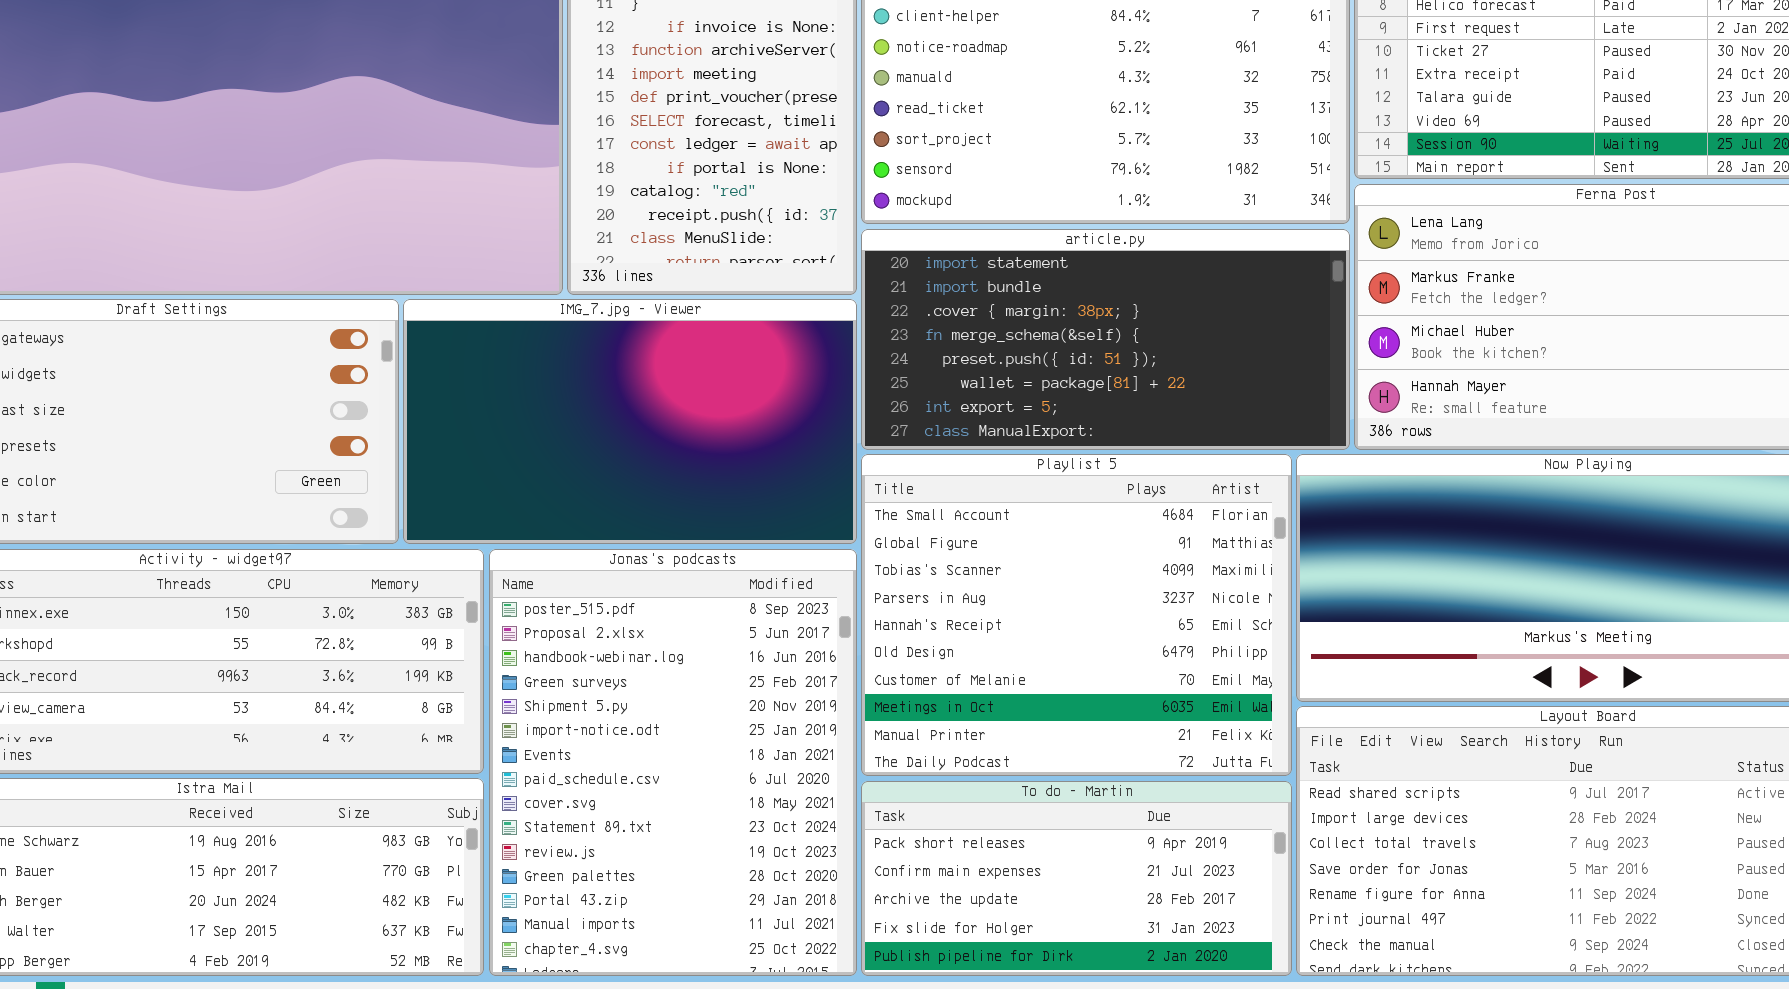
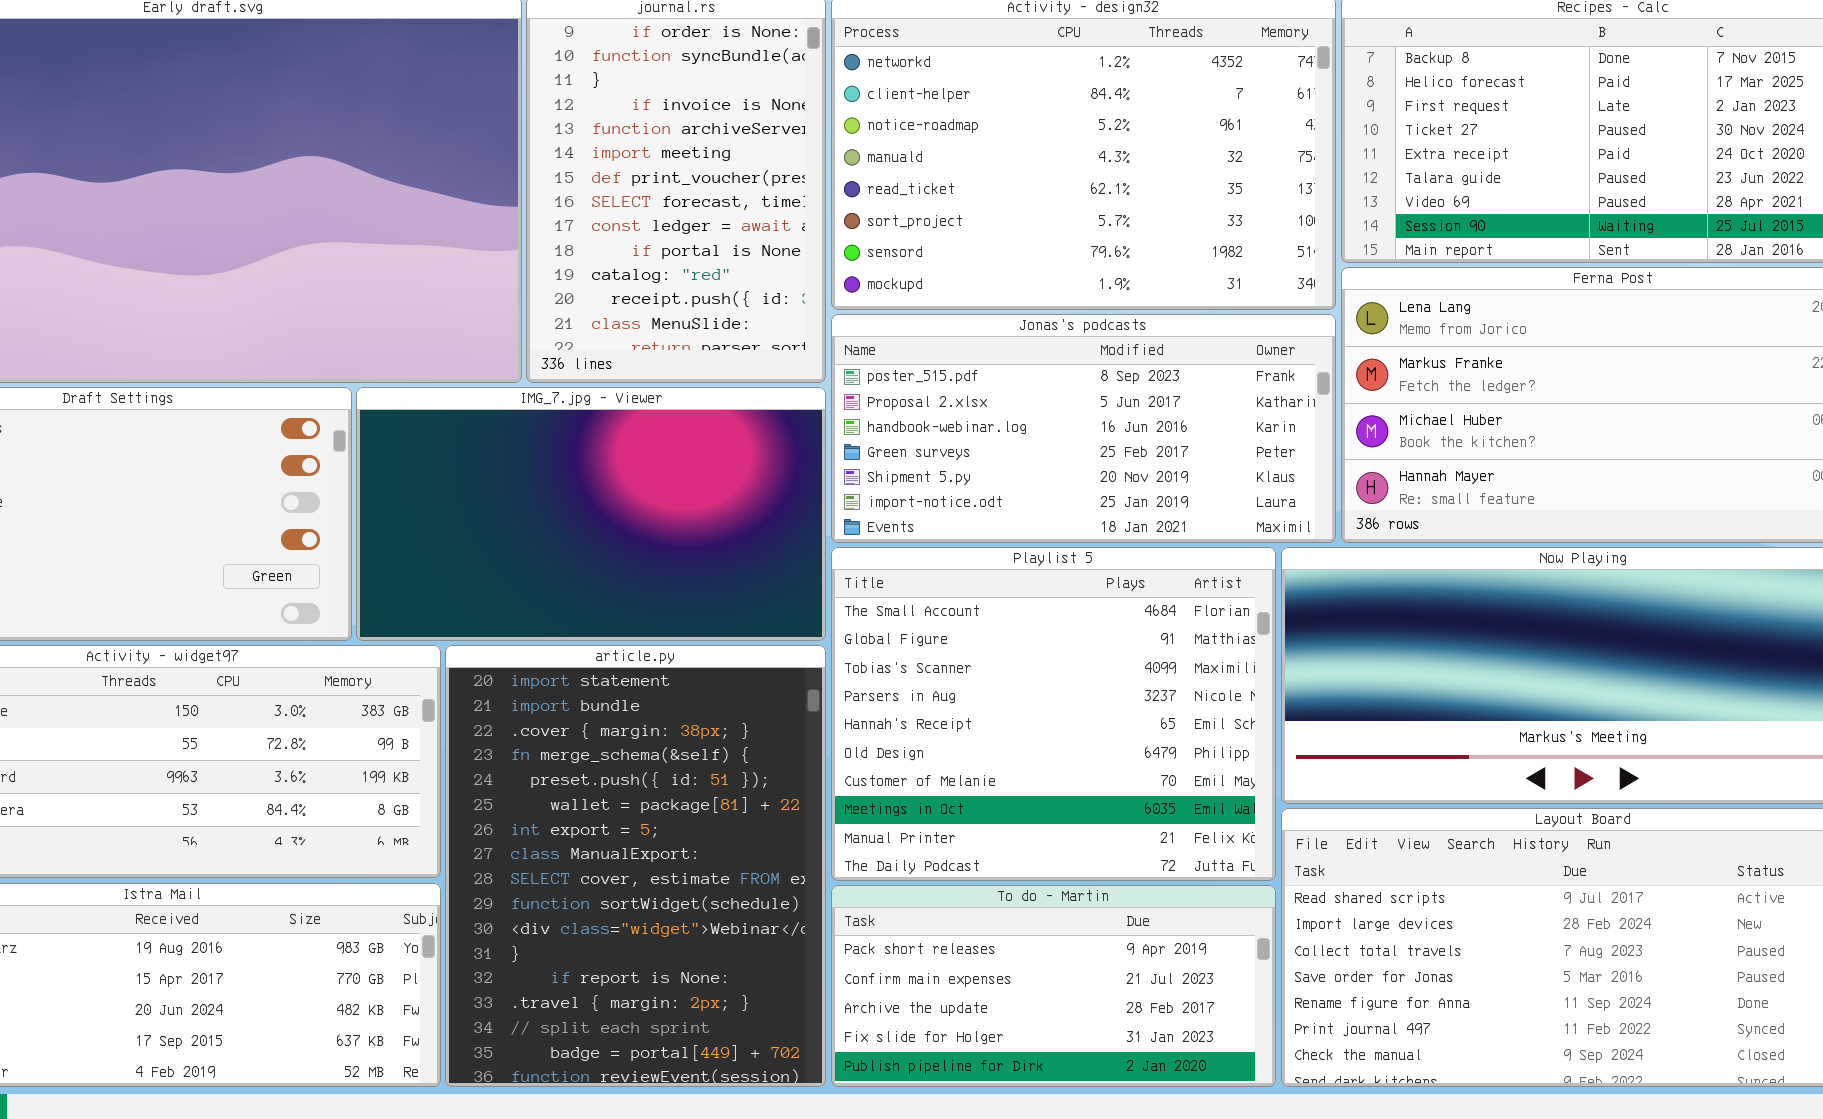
article.py: [861,229,1350,450] -> [445,645,826,1087], moved, resized
Jonas's podcasts: [489,549,857,976] -> [831,314,1336,543], moved, resized

